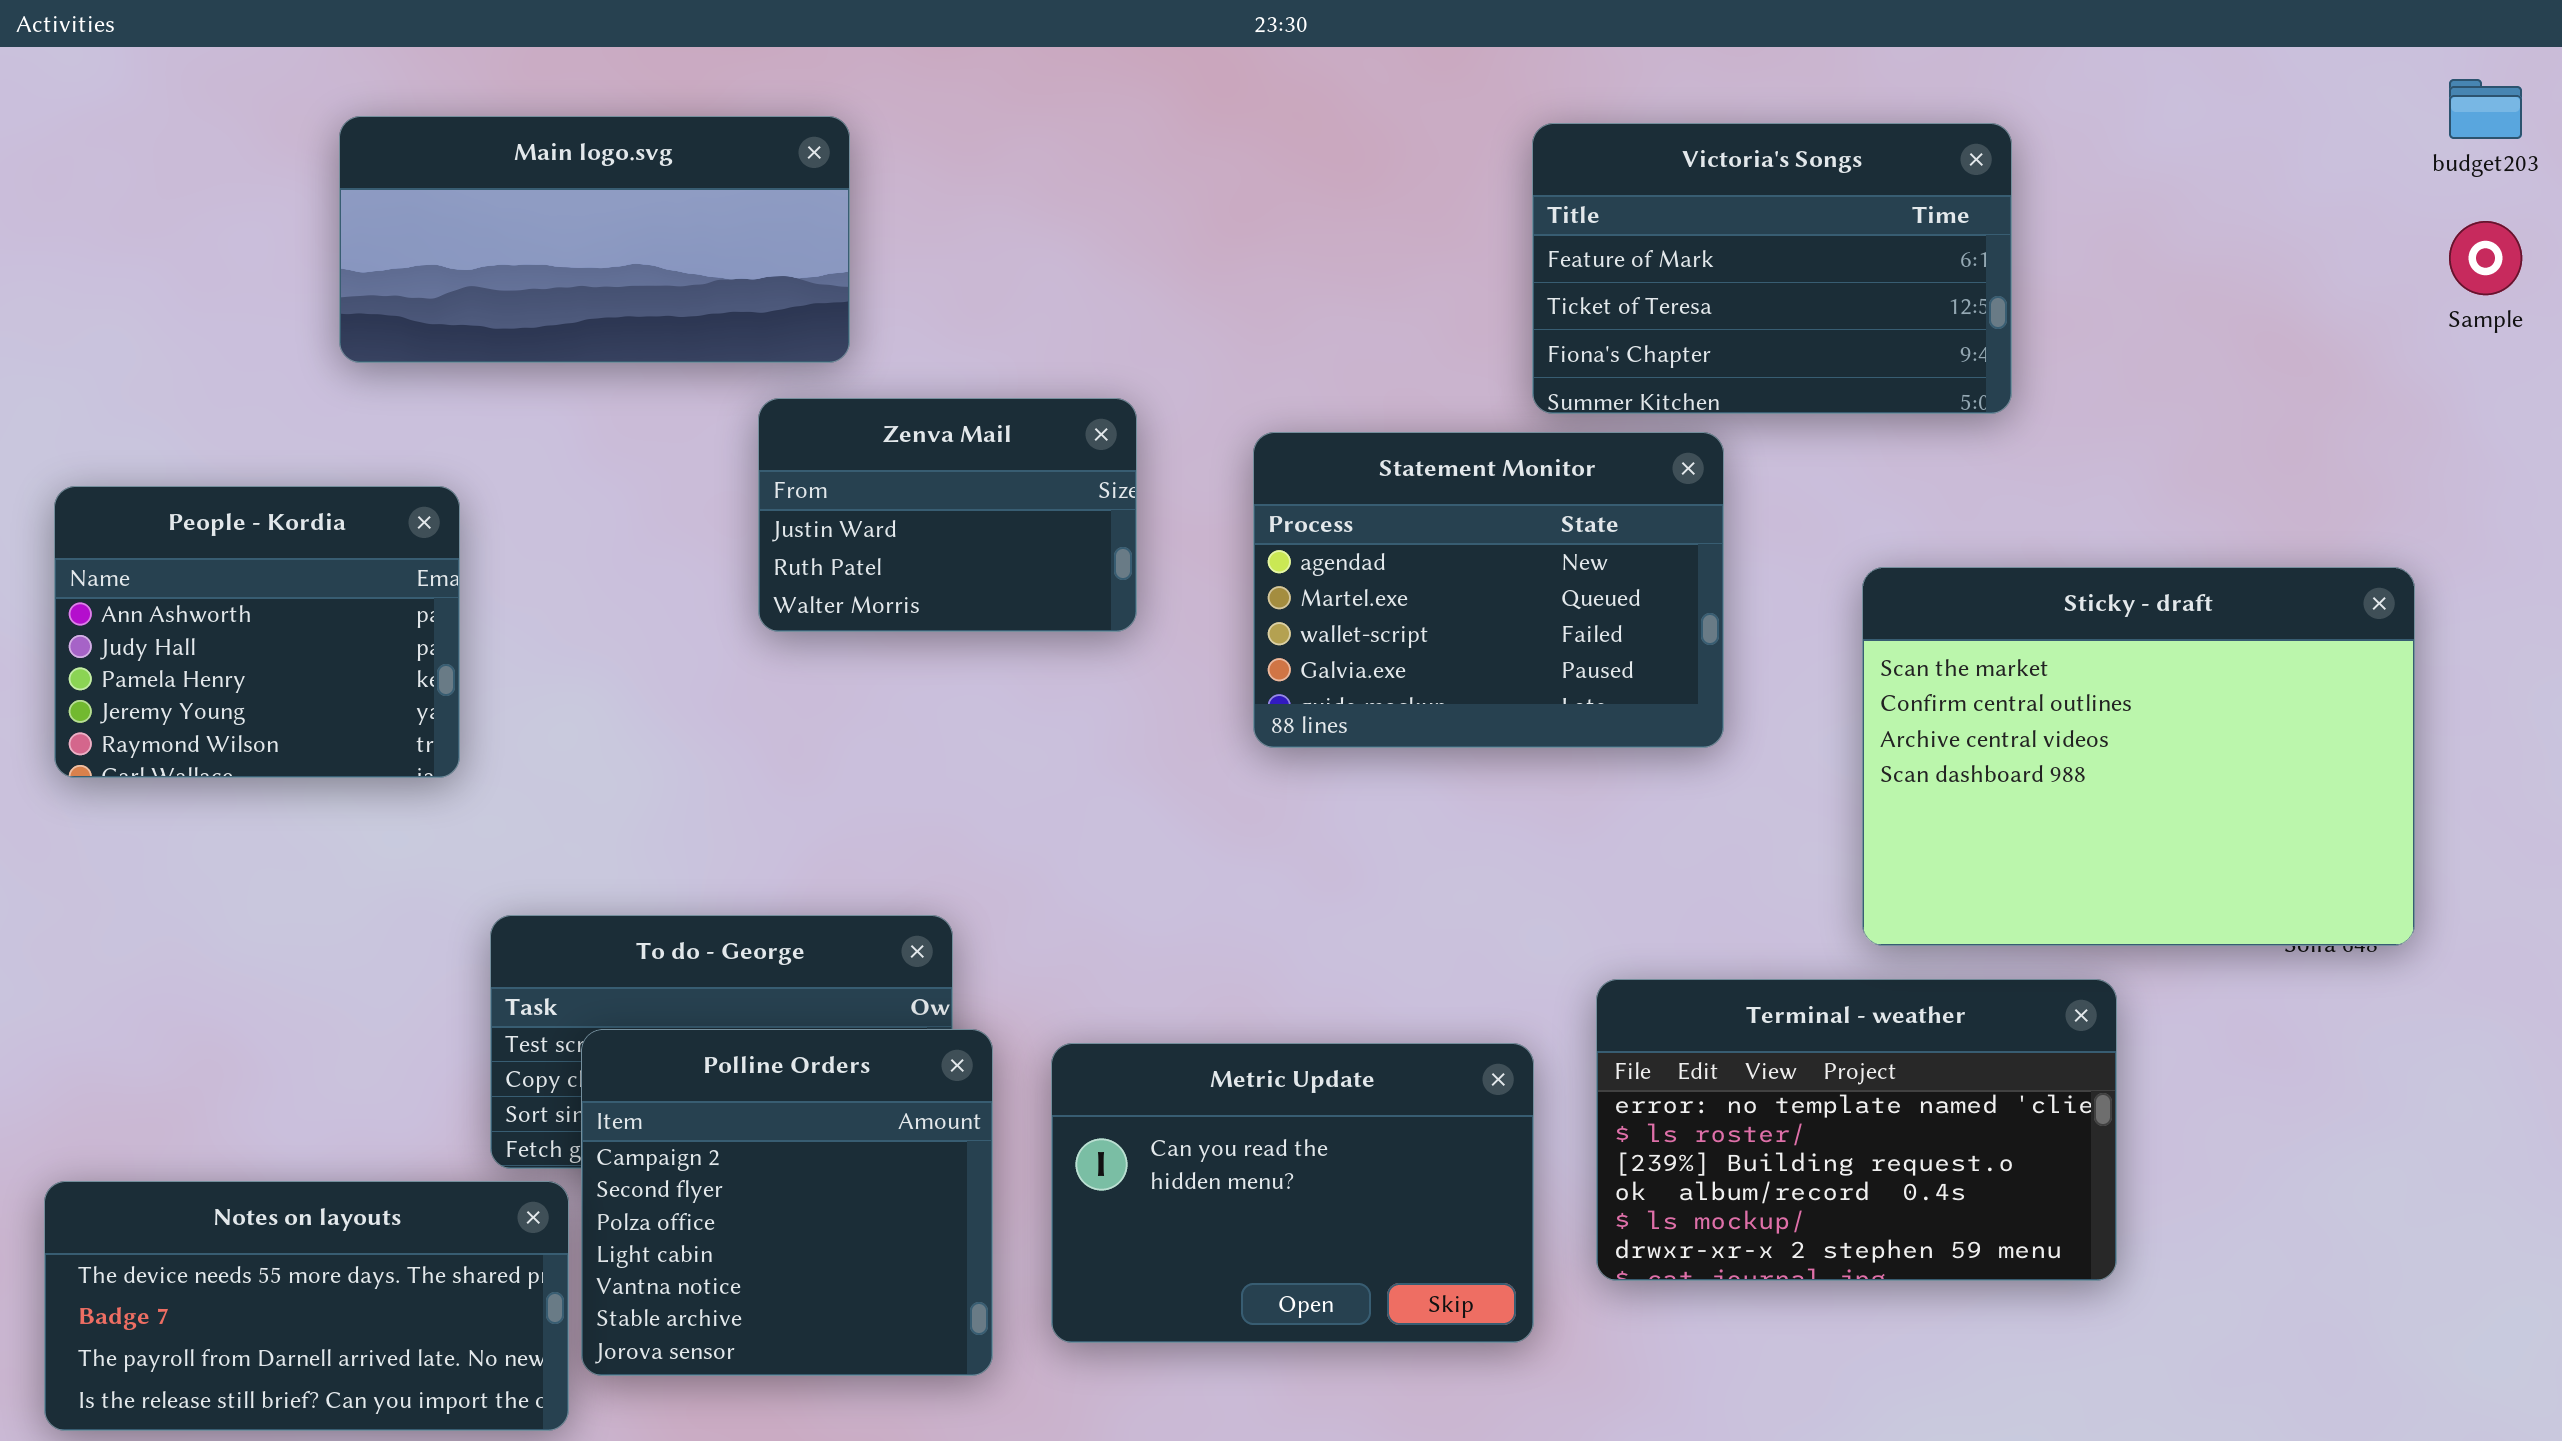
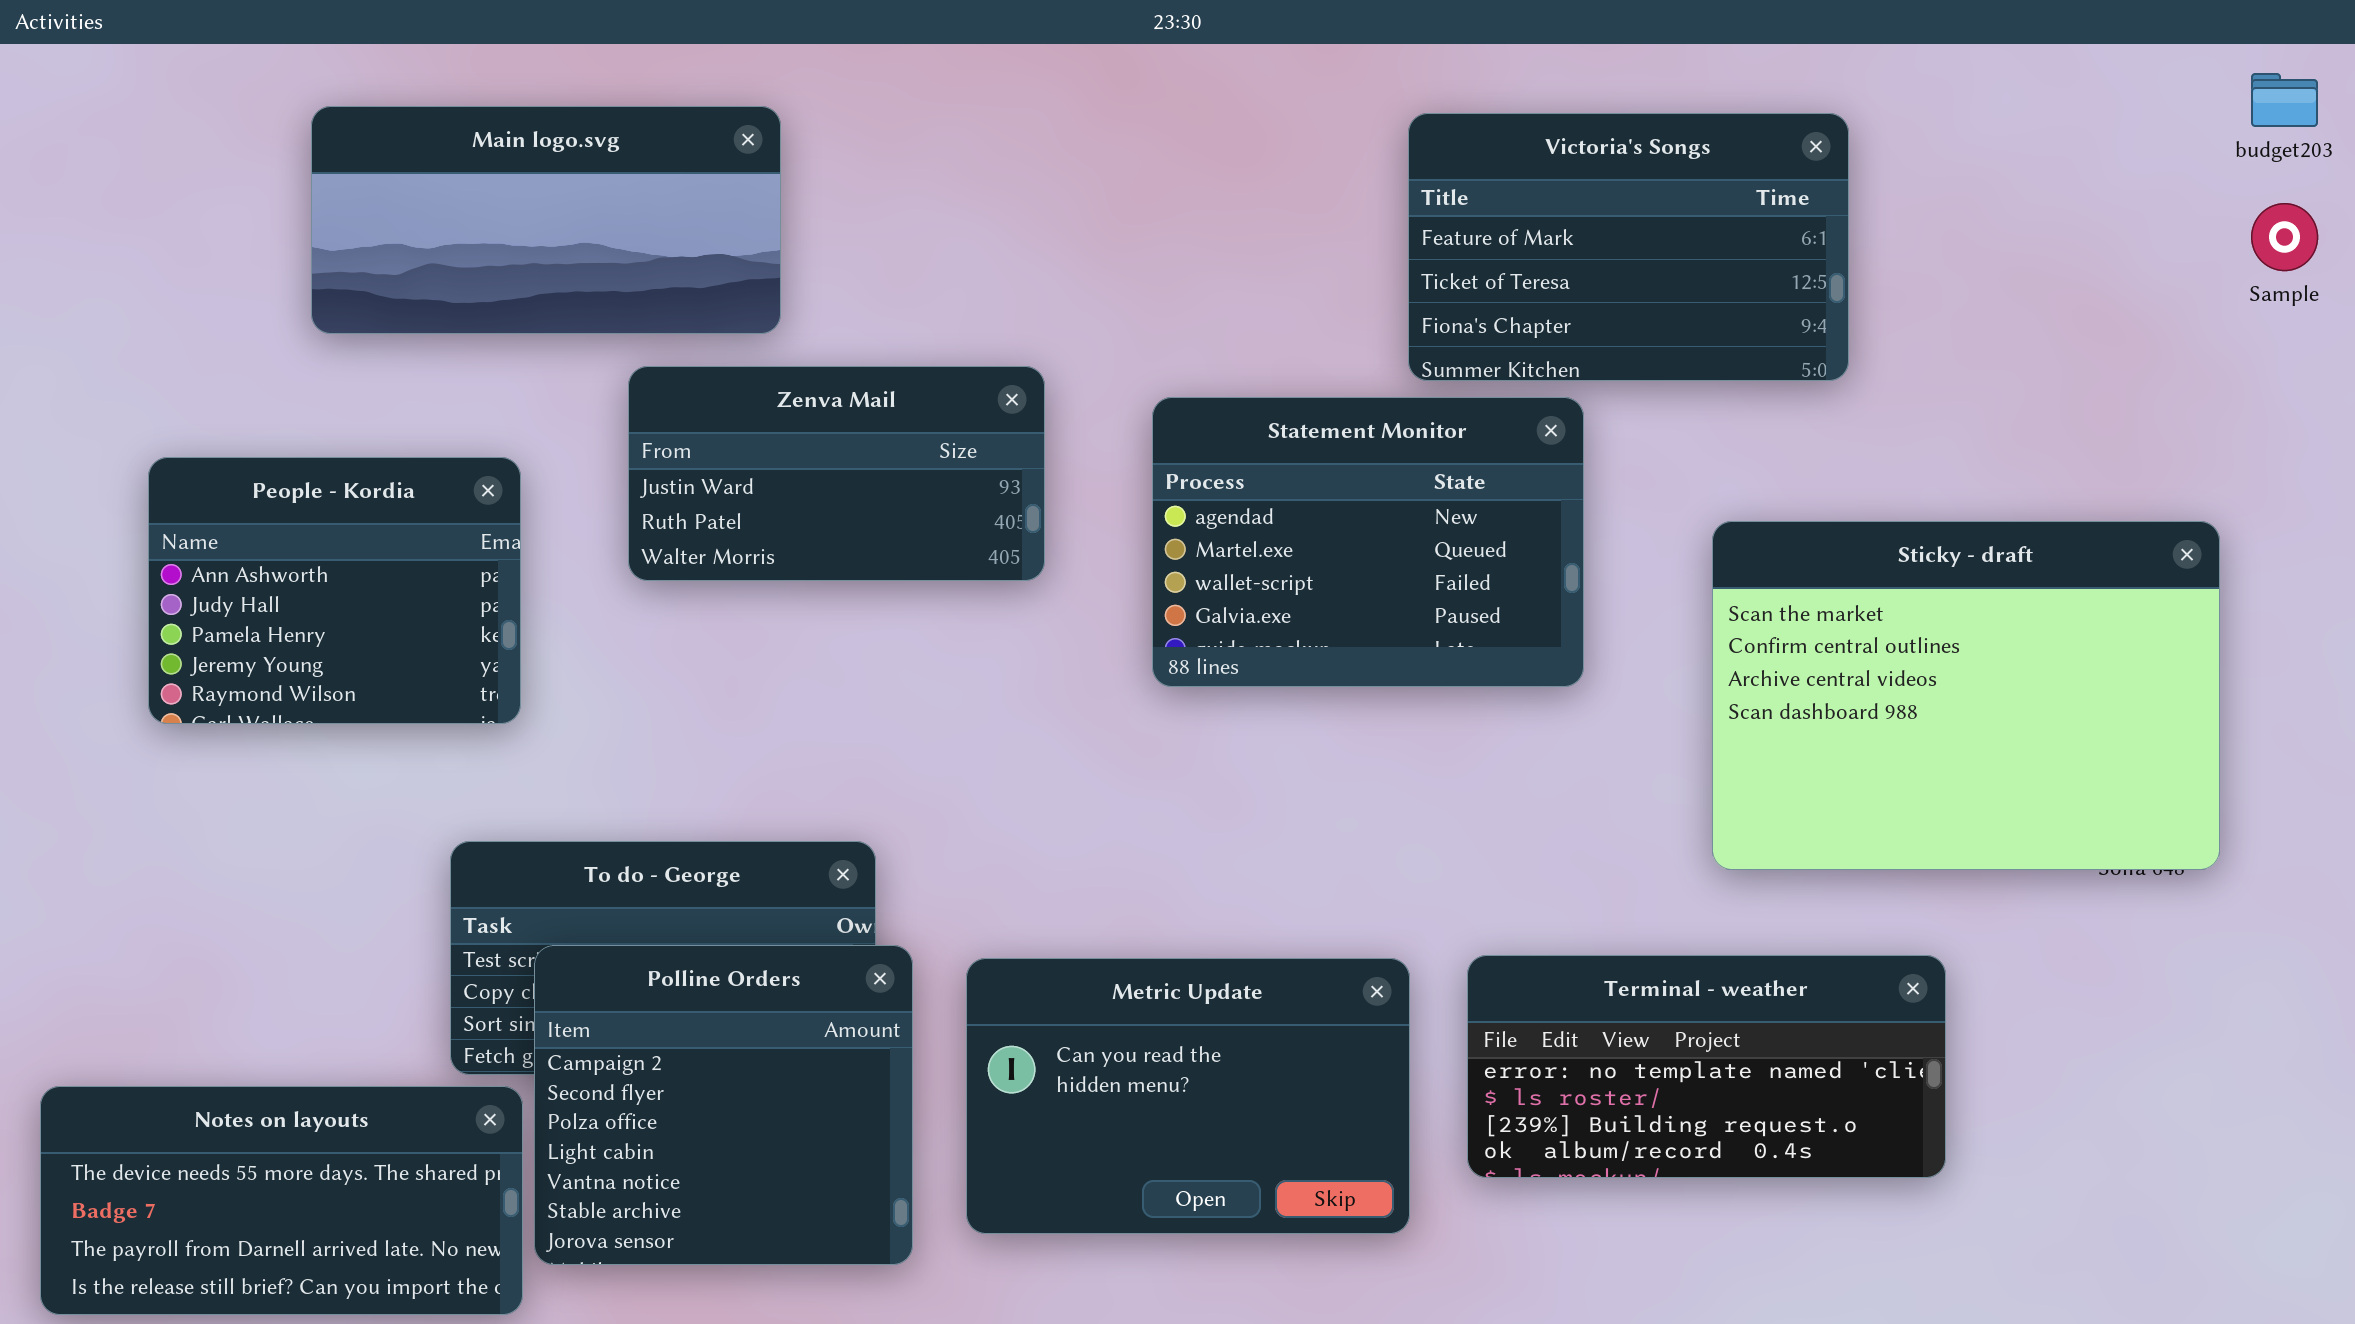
Zenva Mail: [758,398,1137,632] -> [628,366,1045,581], resized
People - Kordia: [54,486,460,778] -> [148,457,521,724], moved
Terminal - weather: [1596,979,2117,1281] -> [1467,955,1946,1178], resized

